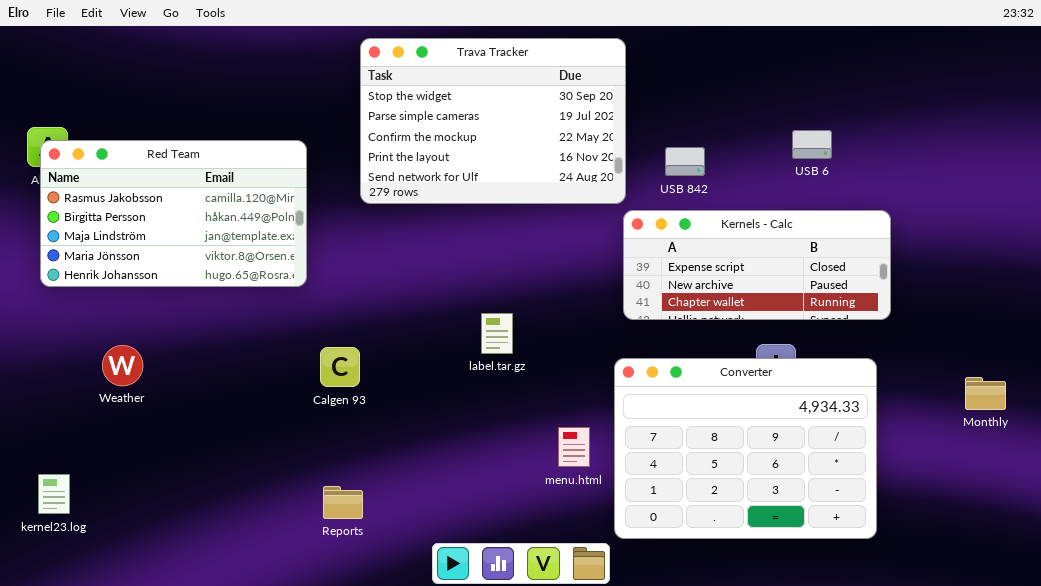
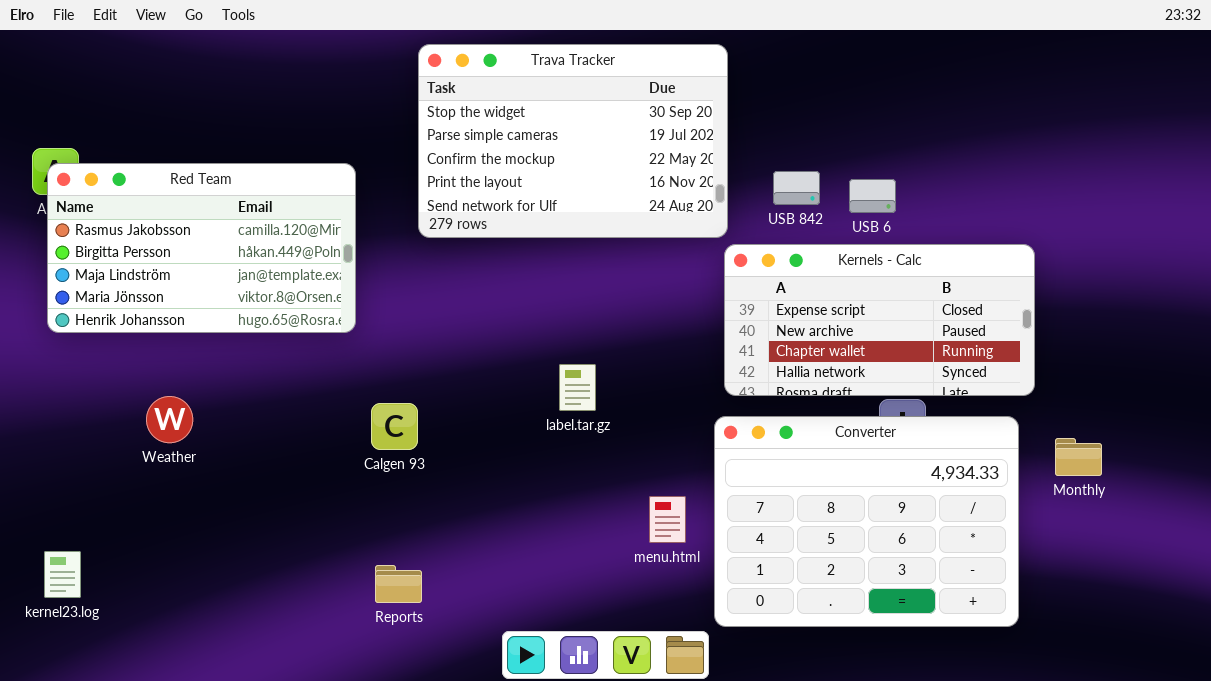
USB 6: [792,130,832,159] -> [849,179,896,213], moved
Kernels - Calc: [623,210,891,320] -> [724,244,1035,396], resized
Weather: [102,345,143,386] -> [146,396,193,443], moved
Monthly: [965,377,1006,410] -> [1055,438,1102,476], moved

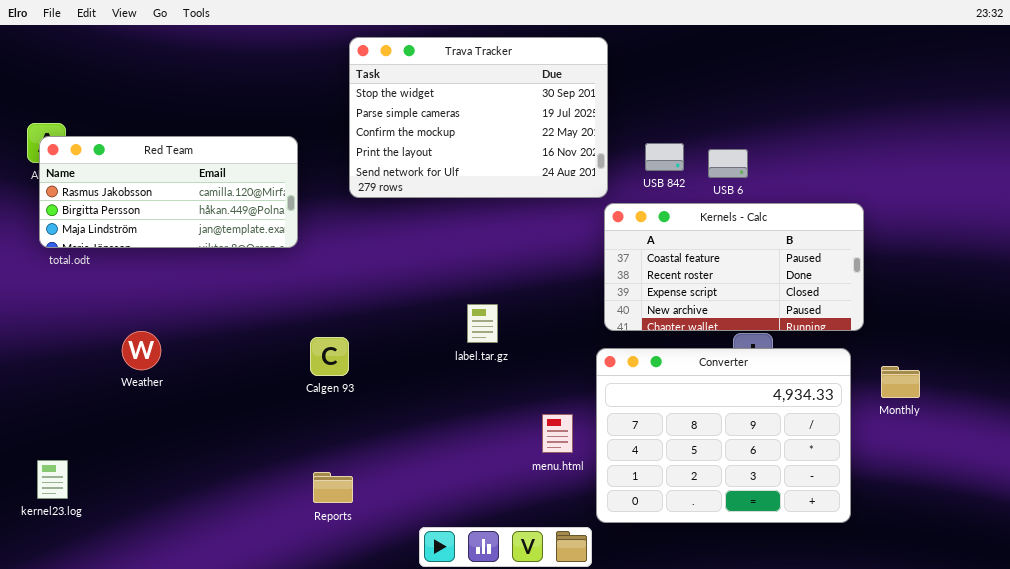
Red Team: [47,163,356,333] -> [39,136,298,248], resized
Kernels - Calc: [724,244,1035,396] -> [604,203,864,331], scrolled up 2 rows

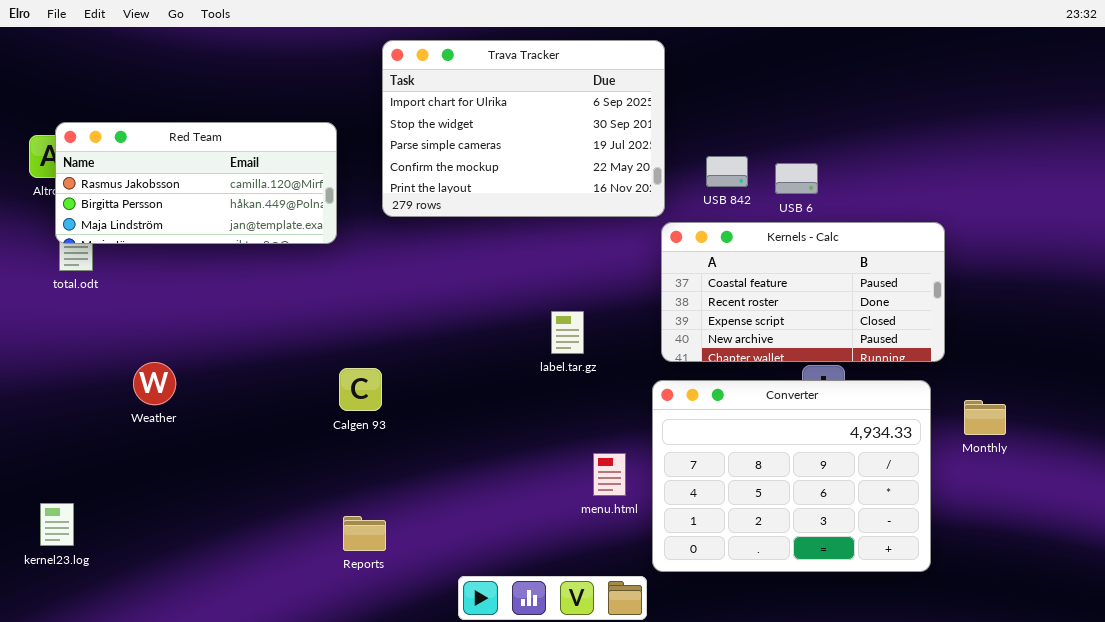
Trava Tracker: [349,37,608,198] -> [382,40,665,217], scrolled up 1 row
Red Team: [39,136,298,248] -> [55,122,337,244], moved
label.tar.gz: [467,304,498,343] -> [551,311,584,354], moved

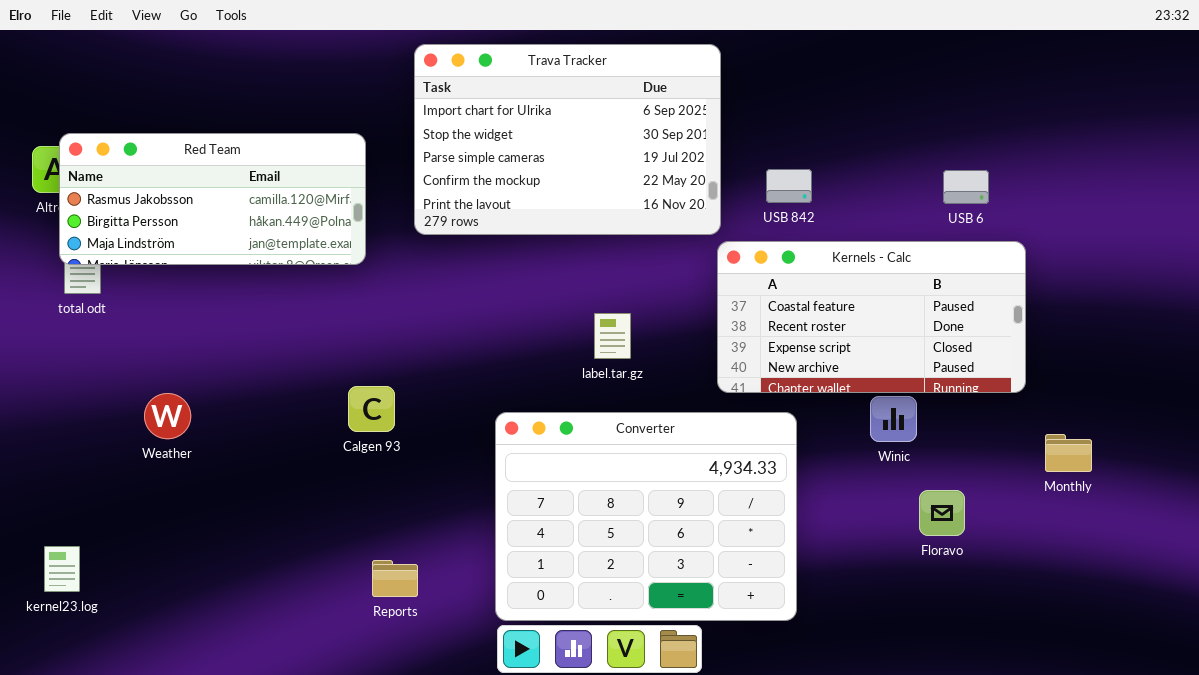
USB 6: [775,163,818,194] -> [943,170,989,204], moved
label.tar.gz: [551,311,584,354] -> [594,313,631,359], moved
Calgen 93: [339,368,382,411] -> [348,386,395,432], moved
Converter: [652,380,931,572] -> [495,412,797,621], moved

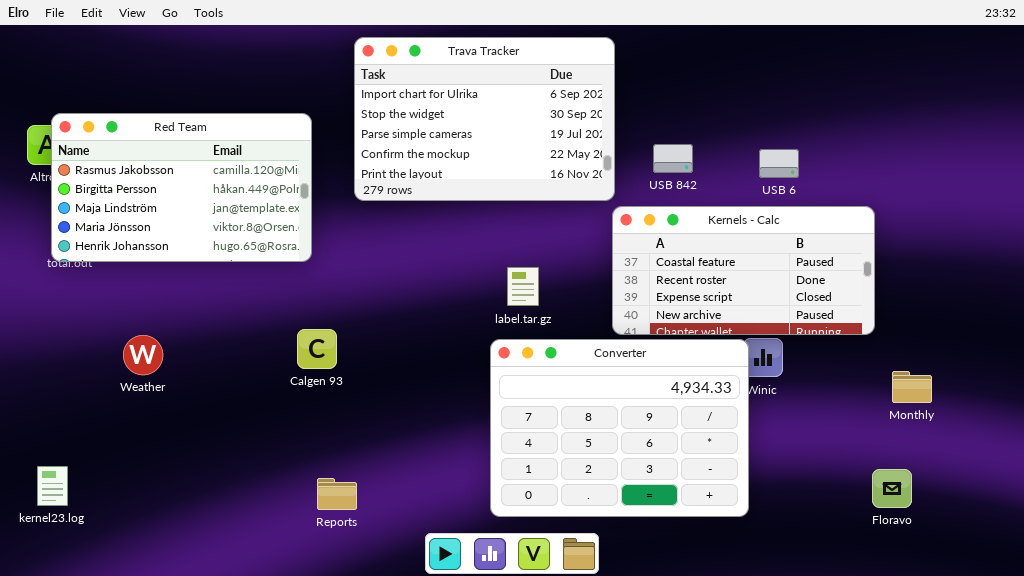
Red Team: [59,133,366,265] -> [51,113,312,262], resized
USB 6: [943,170,989,204] -> [759,149,799,178], moved
Converter: [495,412,797,621] -> [490,339,749,517], moved
Floravo: [919,490,965,536] -> [872,469,912,508], moved

